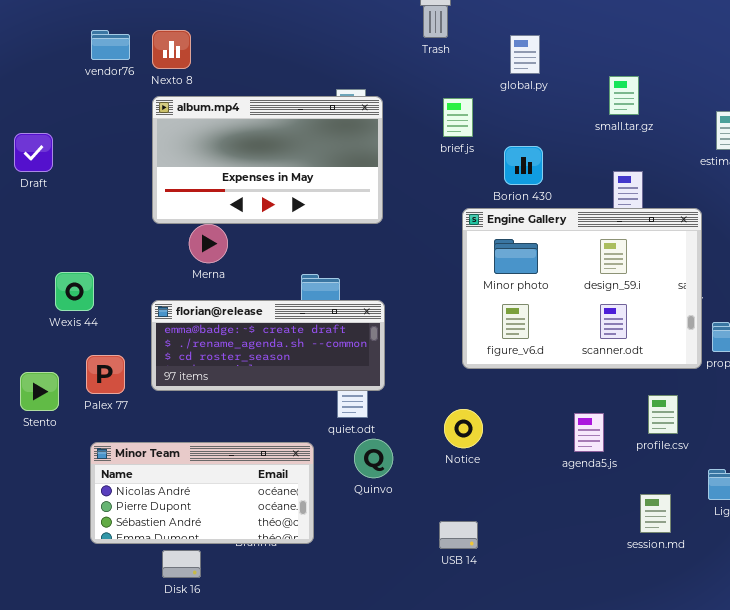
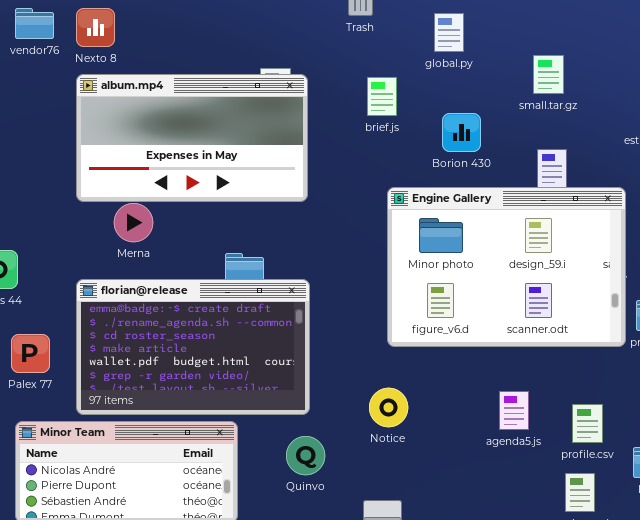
Borion 430: [504,146,543,185] -> [442,113,481,152], moved
florian@release: [151,300,385,391] -> [76,279,310,415], resized
profile.csv: [648,395,678,434] -> [572,404,603,443], moved
Quinvo: [354,439,393,478] -> [286,436,325,475], moved

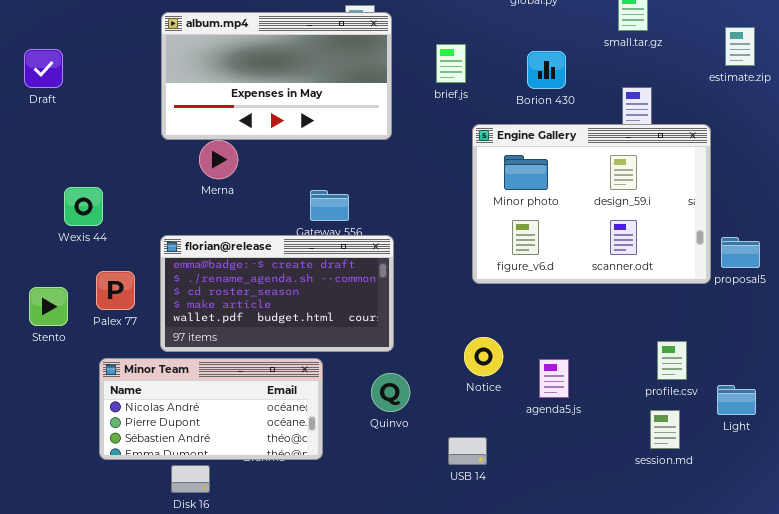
brief.js: [367,77,397,116] -> [436,44,466,83], moved
florian@release: [76,279,310,415] -> [160,235,394,352], resized
Notice: [369,388,408,427] -> [464,337,503,376], moved
agenda5.js: [499,391,529,430] -> [539,359,569,398], moved

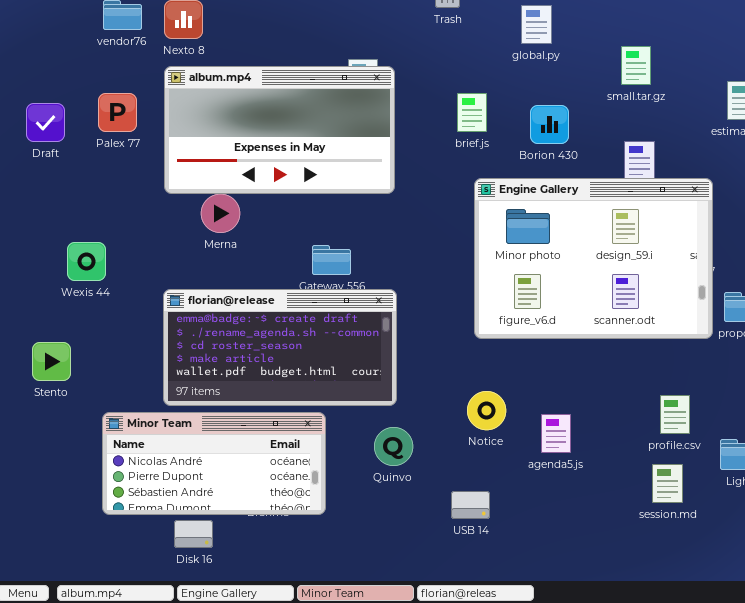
brief.js: [436,44,466,83] -> [457,93,487,132], moved
Palex 77: [96,271,135,310] -> [98,93,137,132], moved

